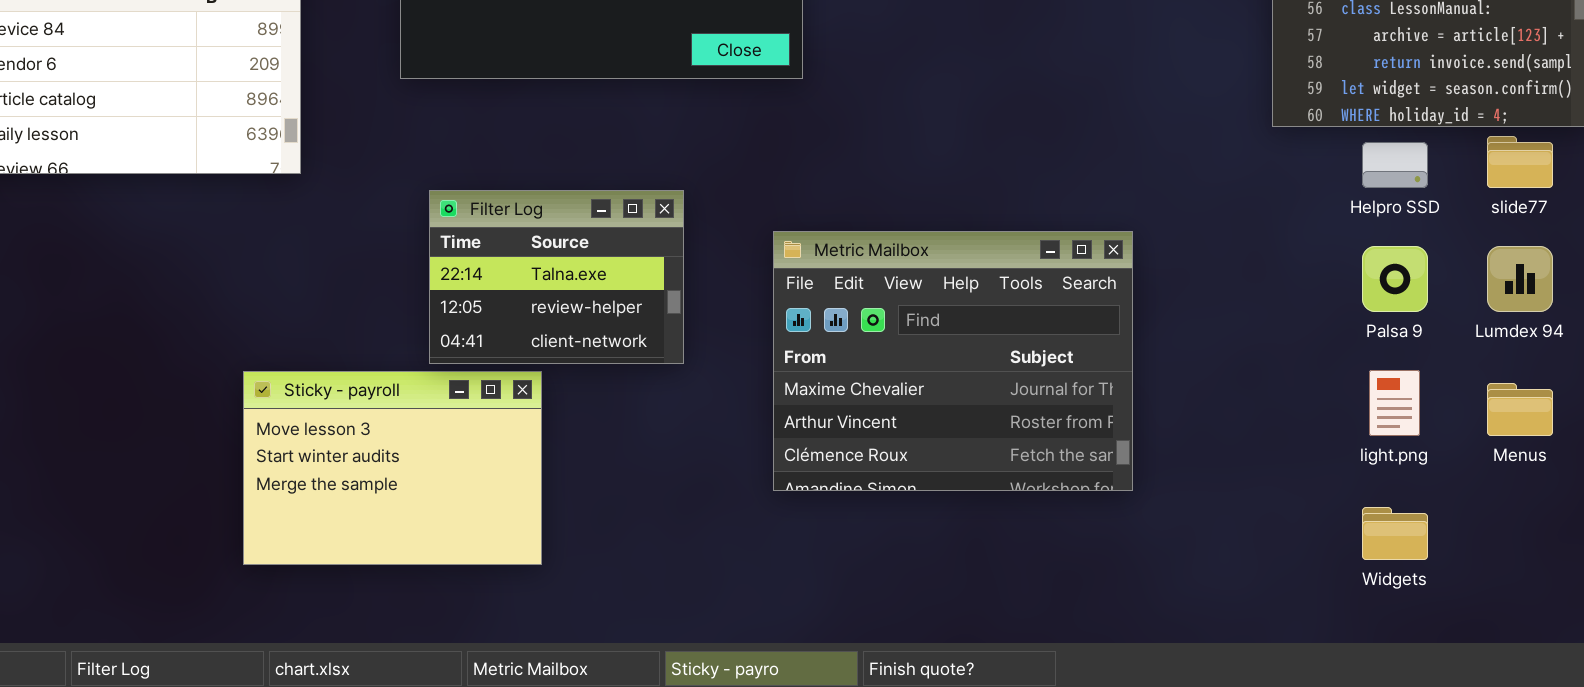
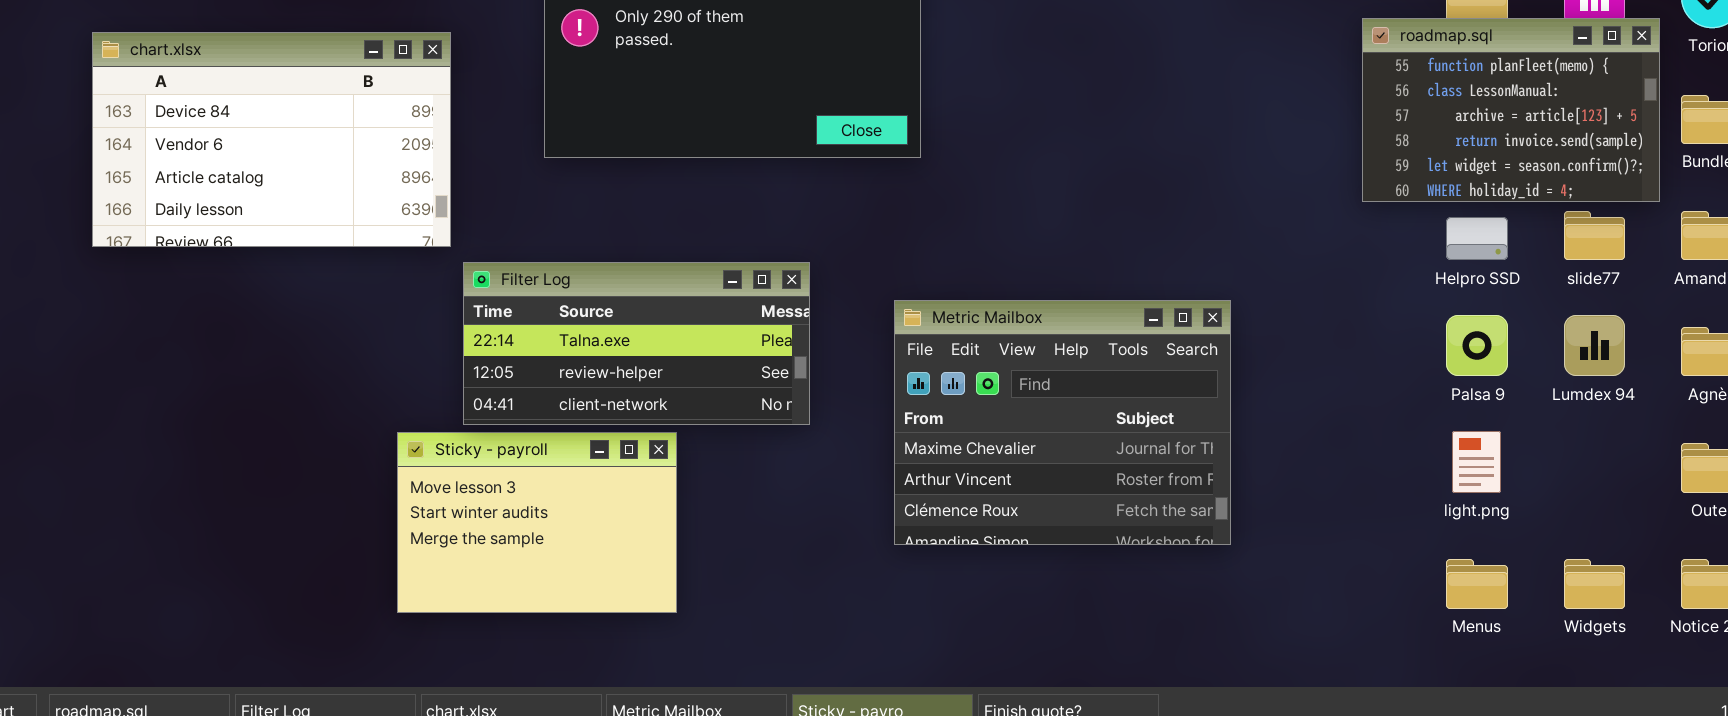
Filter Log: [429,190,684,364] -> [463,262,810,425], resized
Menus: [1487,383,1553,436] -> [1446,559,1508,609], moved
Widgets: [1362,507,1428,560] -> [1564,559,1625,609], moved

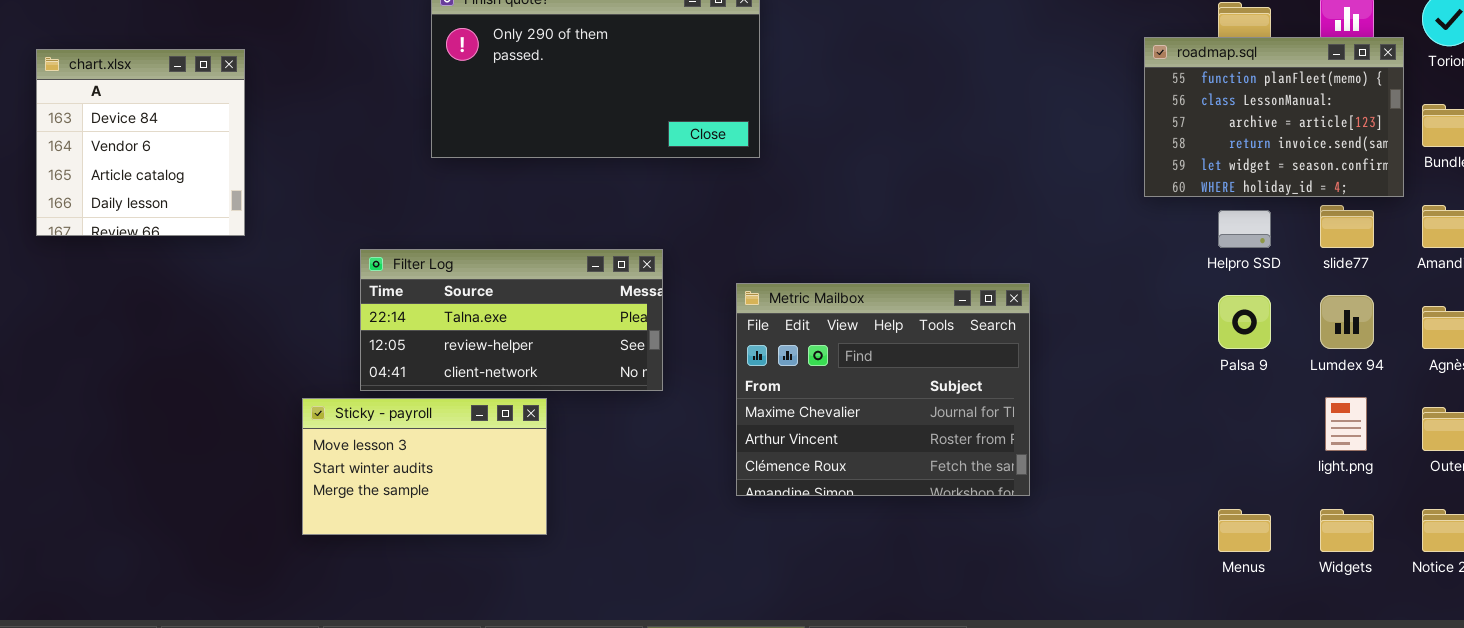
chart.xlsx: [92,32,451,247] -> [36,49,245,236], resized
light.png: [1452,431,1501,493] -> [1325,397,1367,451], moved
Sticky - payroll: [397,432,677,613] -> [302,398,547,535], resized

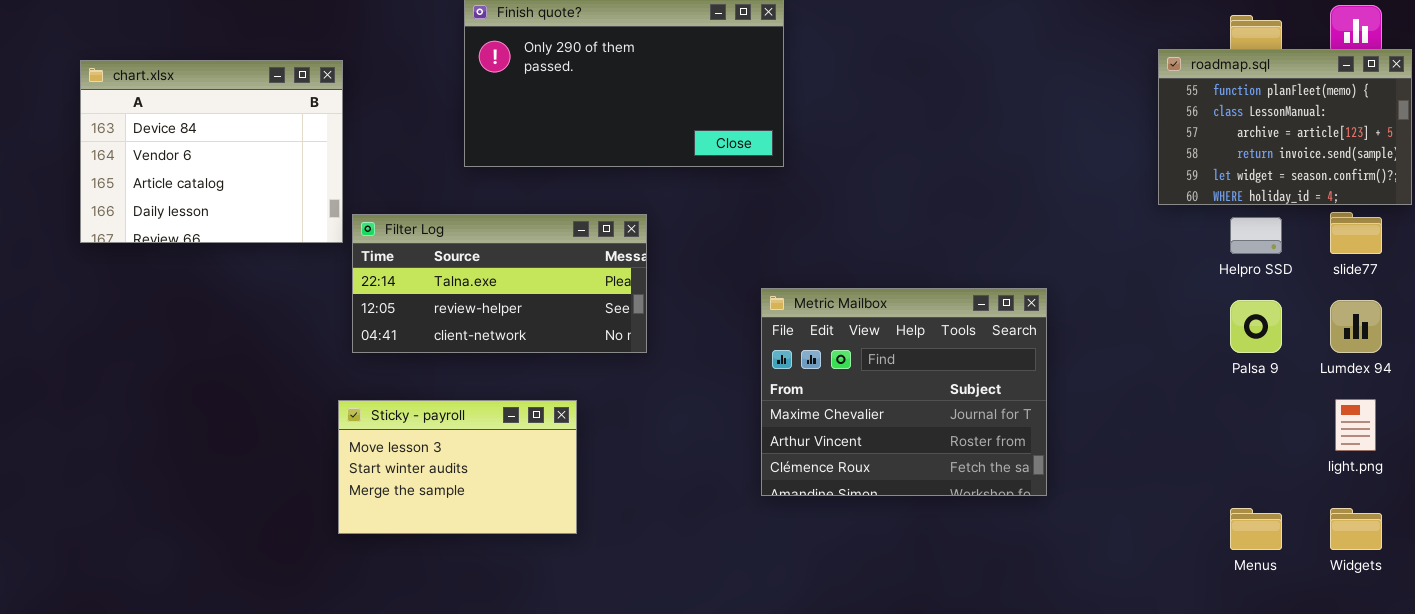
chart.xlsx: [36,49,245,236] -> [80,60,343,243], resized
Filter Log: [360,249,663,391] -> [352,214,647,353], moved

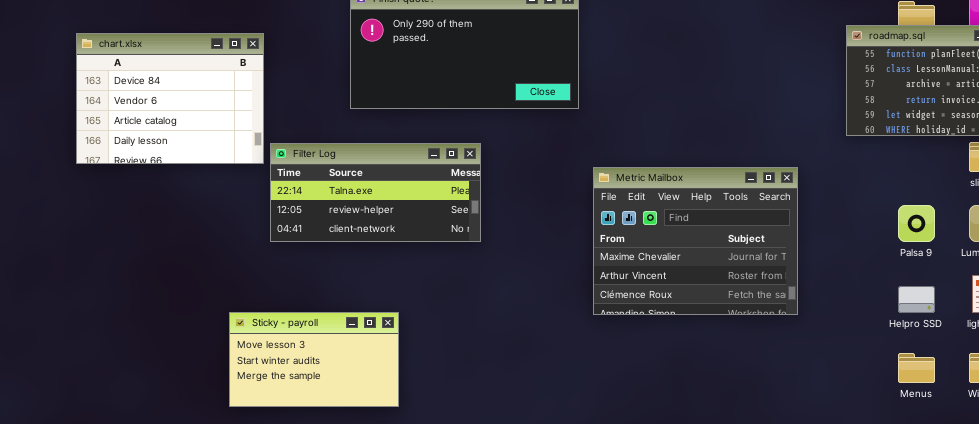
Helpro SSD: [1230,217,1282,254] -> [898,286,935,313], moved
Metric Mailbox: [761,288,1047,496] -> [593,167,798,315], moved
Sticky - payroll: [338,400,577,534] -> [229,312,399,407], moved

